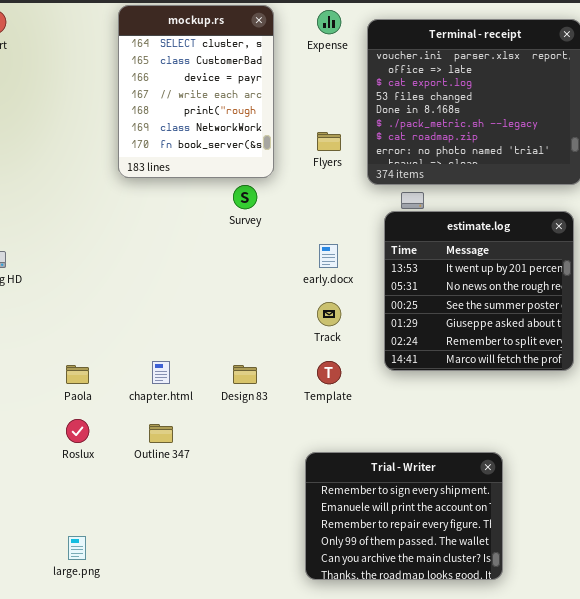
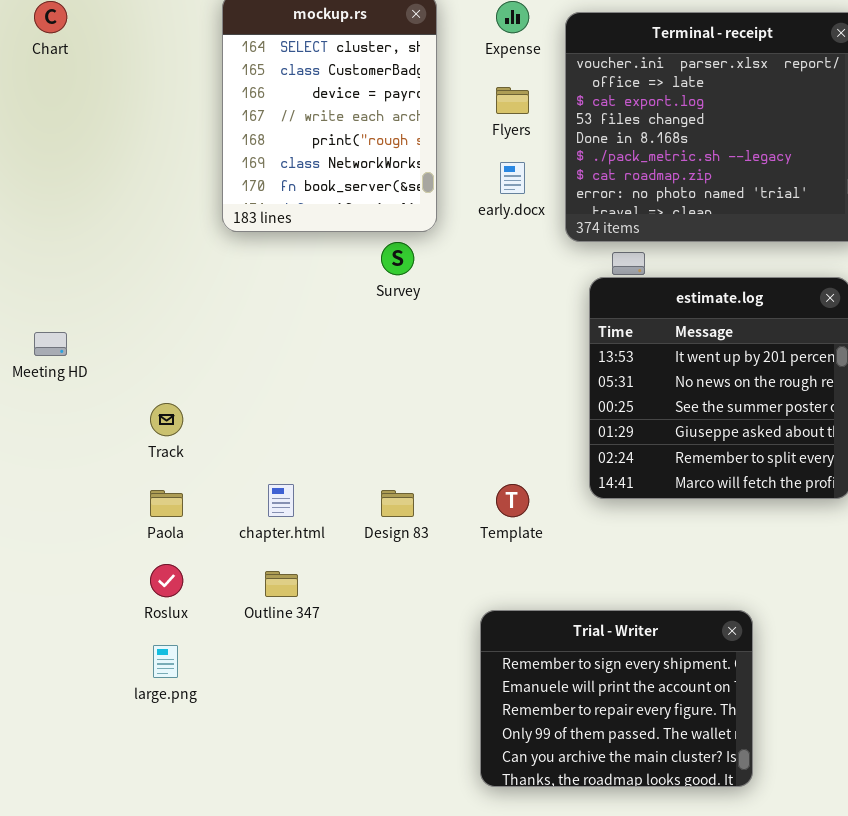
Flyers: [317,132,341,151] -> [496,87,529,114], moved
early.docx: [319,244,338,268] -> [500,162,525,194], moved
Track: [317,302,341,326] -> [150,403,183,436], moved
large.png: [68,536,86,560] -> [153,645,178,678], moved

